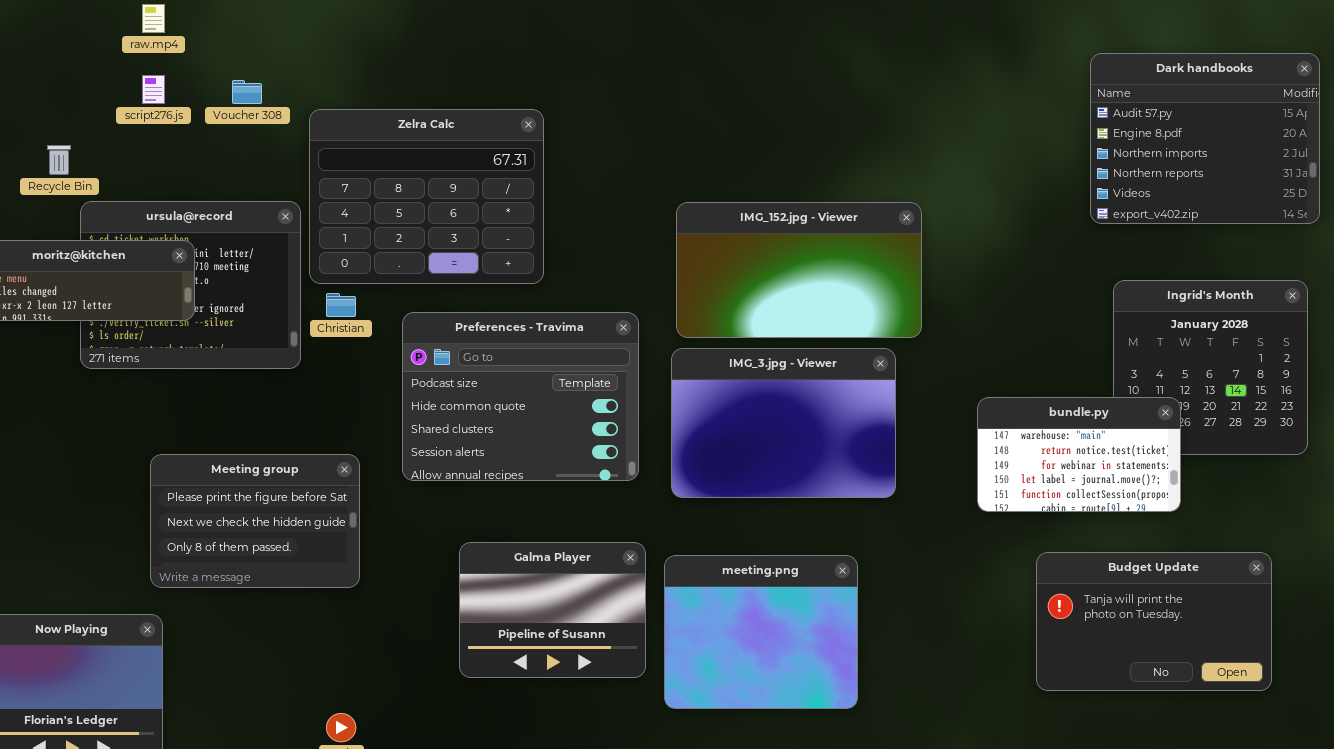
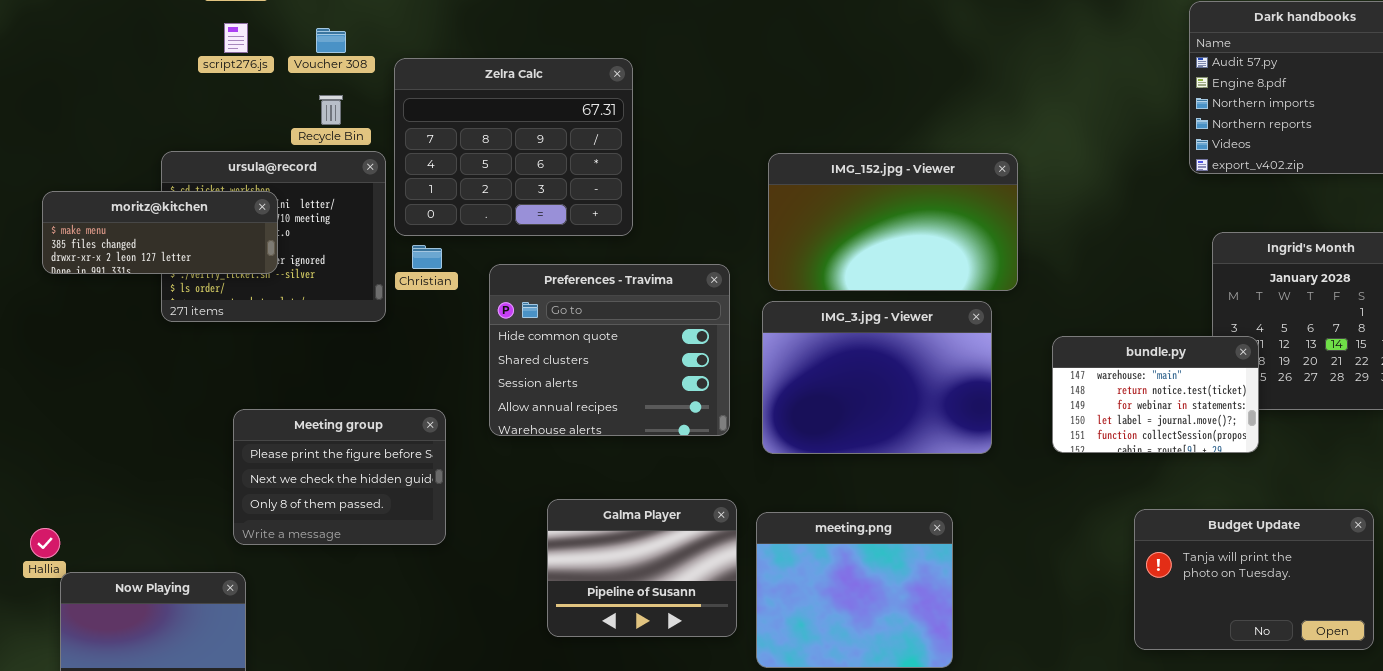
Recycle Bin: [47,145,71,175] -> [319,95,343,125], moved
Preferences - Travima: [402,312,639,481] -> [489,264,730,436], scrolled down 1 row
bundle.py: [977,397,1181,512] -> [1052,336,1259,453], moved

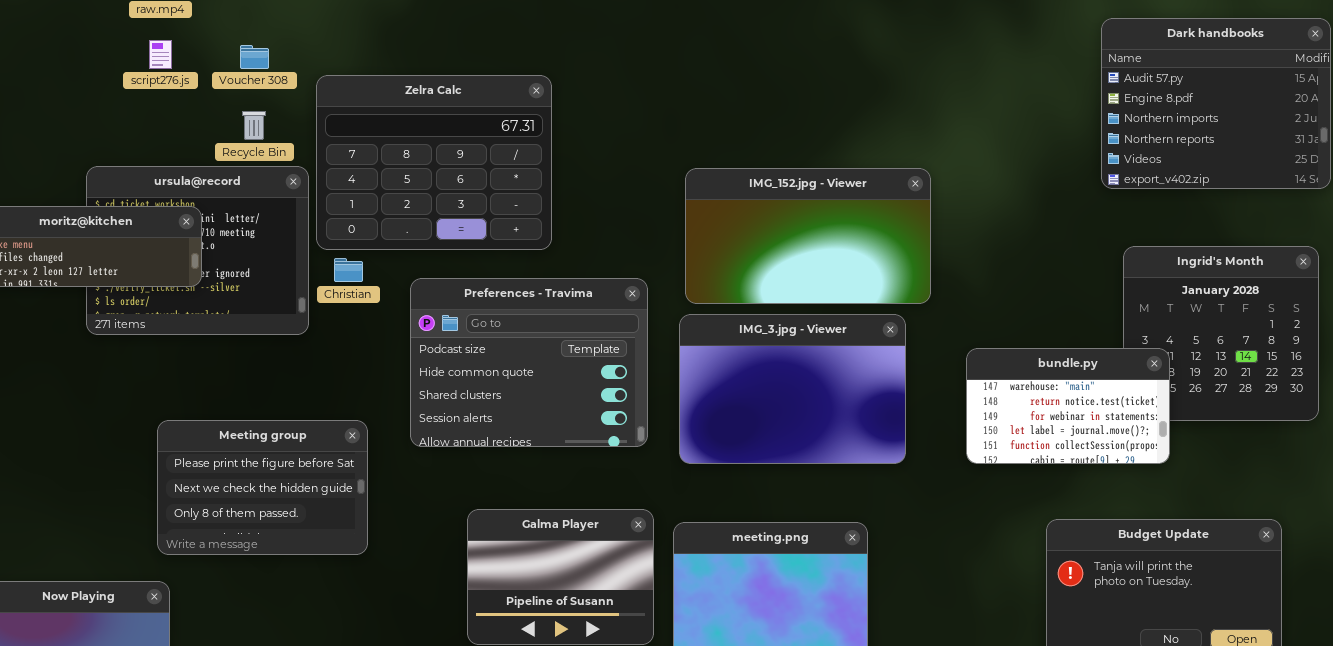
Preferences - Travima: [489,264,730,436] -> [410,278,648,447], scrolled up 1 row

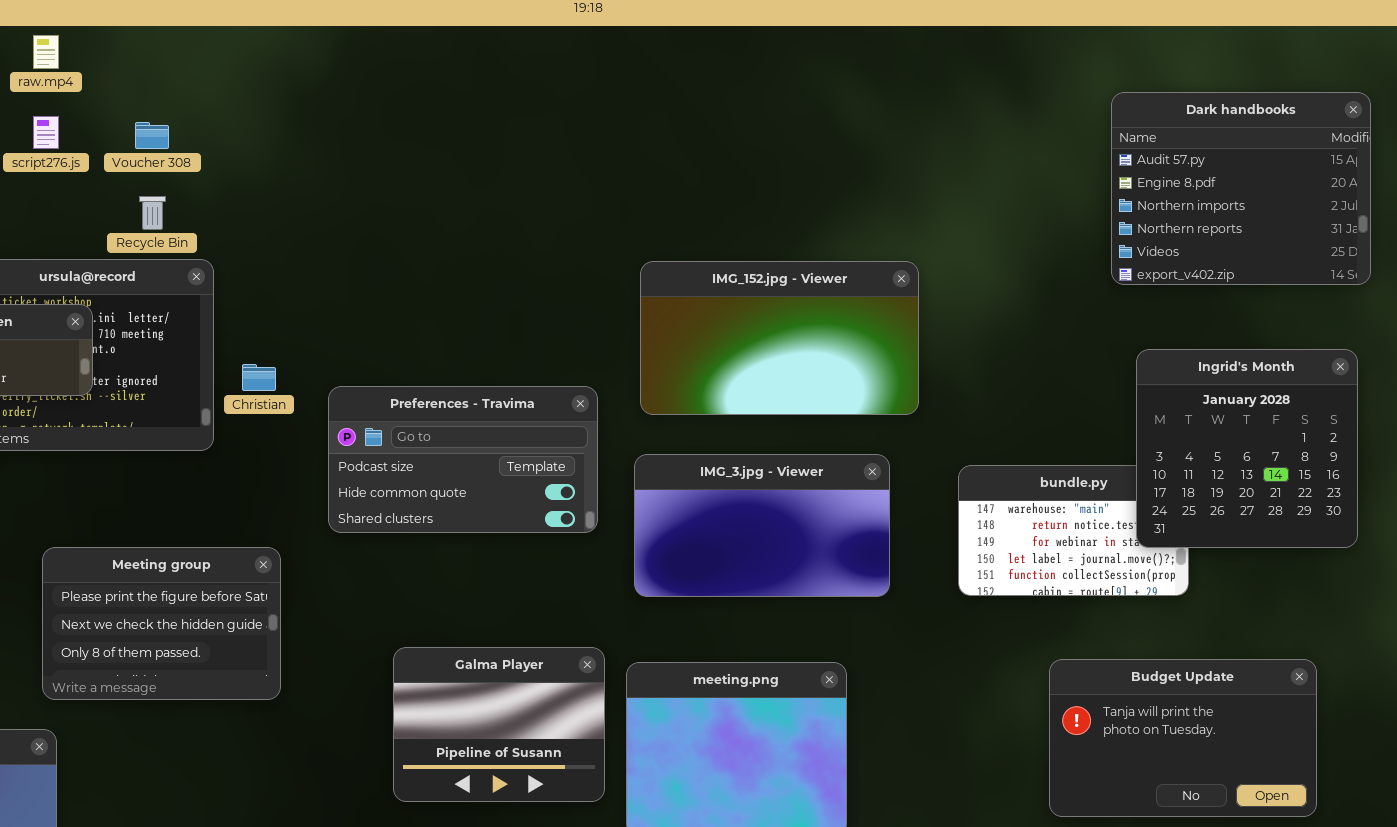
Zelra Calc: [316,75,552,250] -> none, closed
Ingrid's Month: [1123,246,1319,421] -> [1136,349,1358,548], raised
Preferences - Travima: [410,278,648,447] -> [328,386,598,533], resized
IMG_3.jpg - Viewer: [679,314,906,464] -> [634,454,890,597], resized

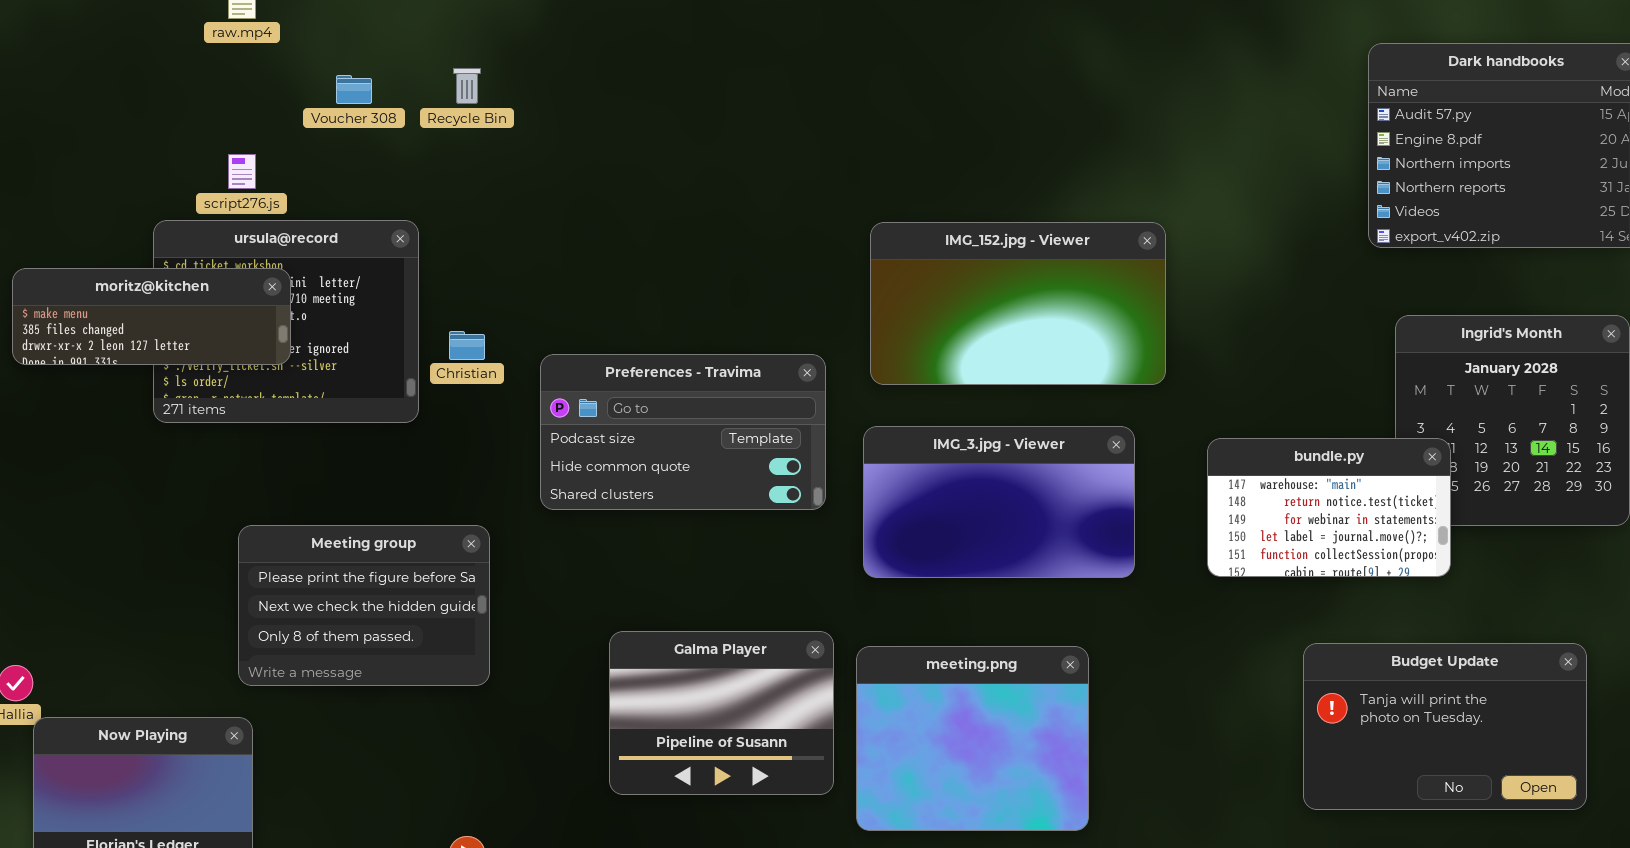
script276.js: [33,116,59,149] -> [228,154,256,189], moved
Recycle Bin: [139,196,166,230] -> [453,68,481,104], moved
bundle.py: [958,465,1189,596] -> [1207,438,1451,577], raised

